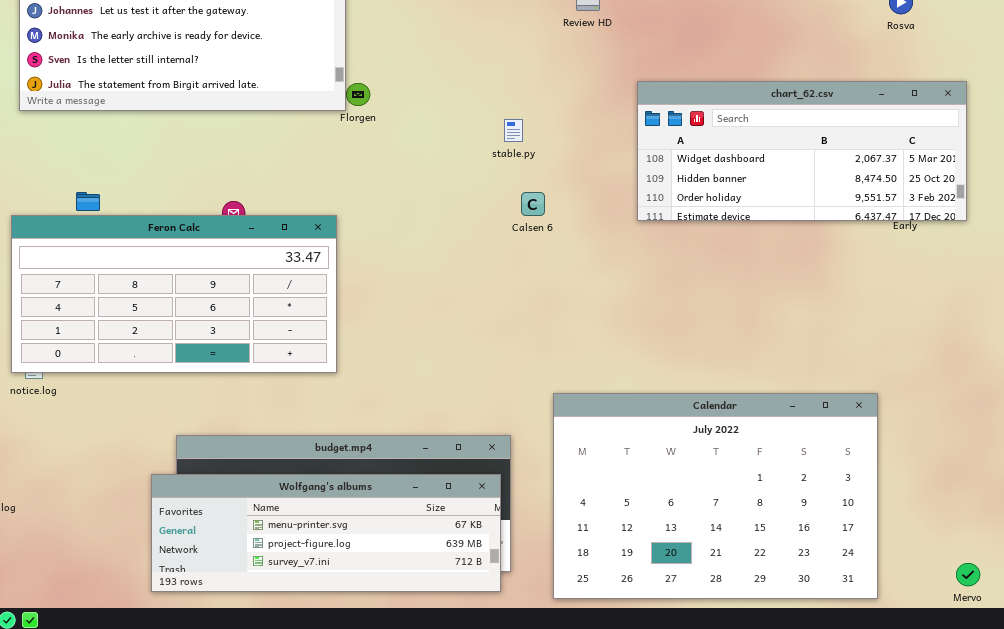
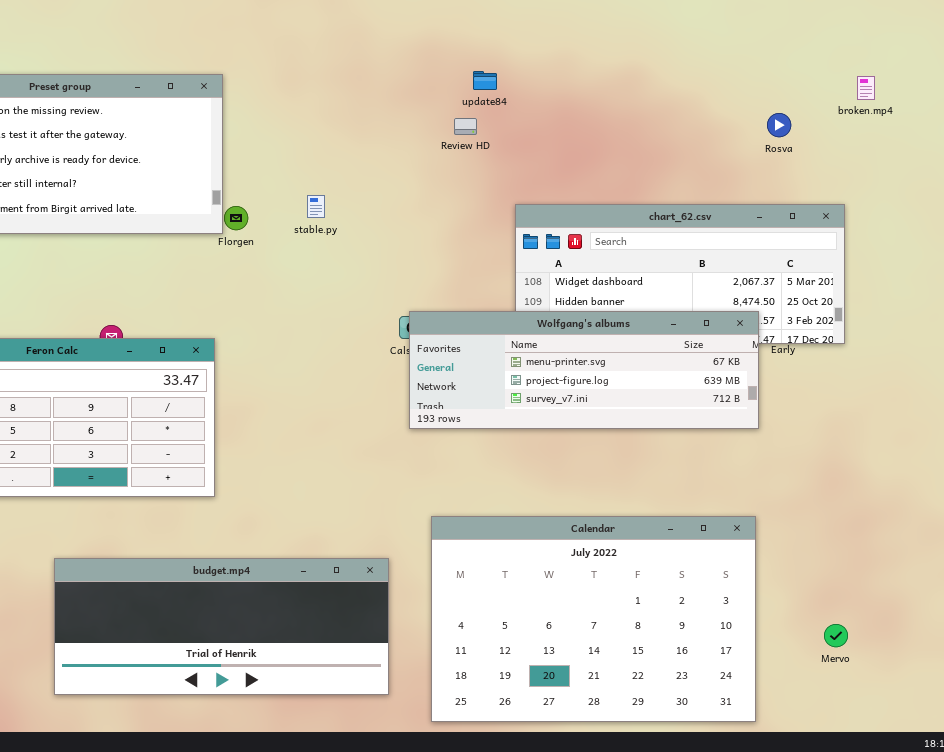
stable.py: [504,119,523,142] -> [307,195,325,218], moved
Wolfgang's albums: [151,474,501,592] -> [409,311,759,429], moved
Mervo: [956,563,980,586] -> [824,624,848,647], moved

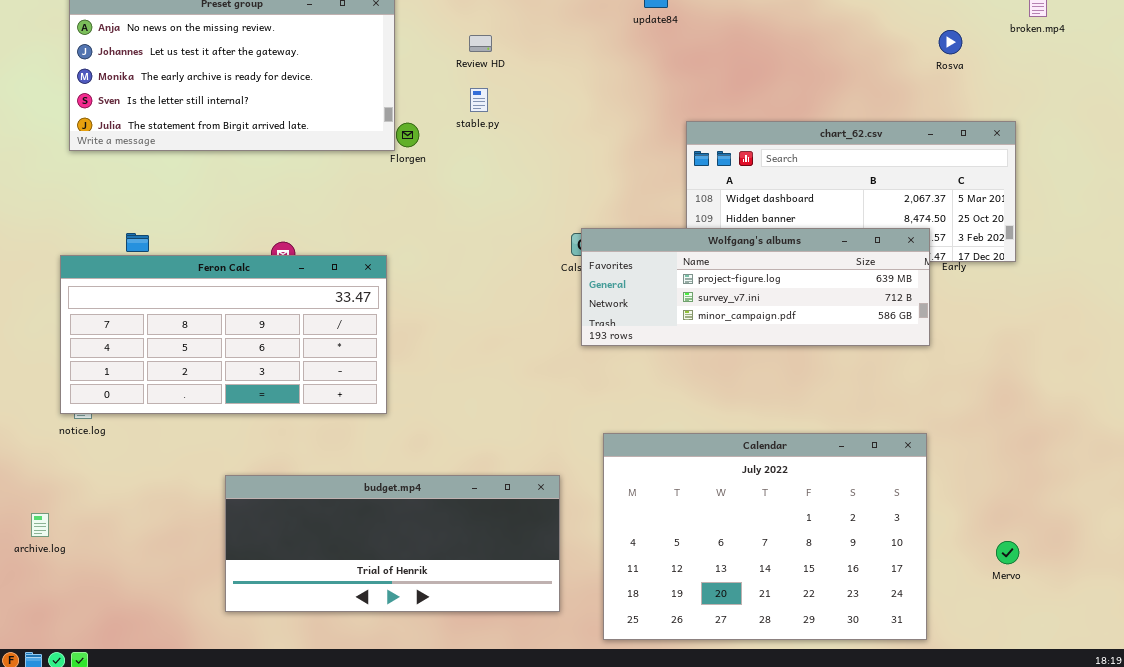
Review HD: [454,118,477,135] -> [469,35,492,52], moved
stable.py: [307,195,325,218] -> [470,88,488,112], moved
Wolfgang's albums: [409,311,759,429] -> [581,228,930,346], scrolled down 1 row

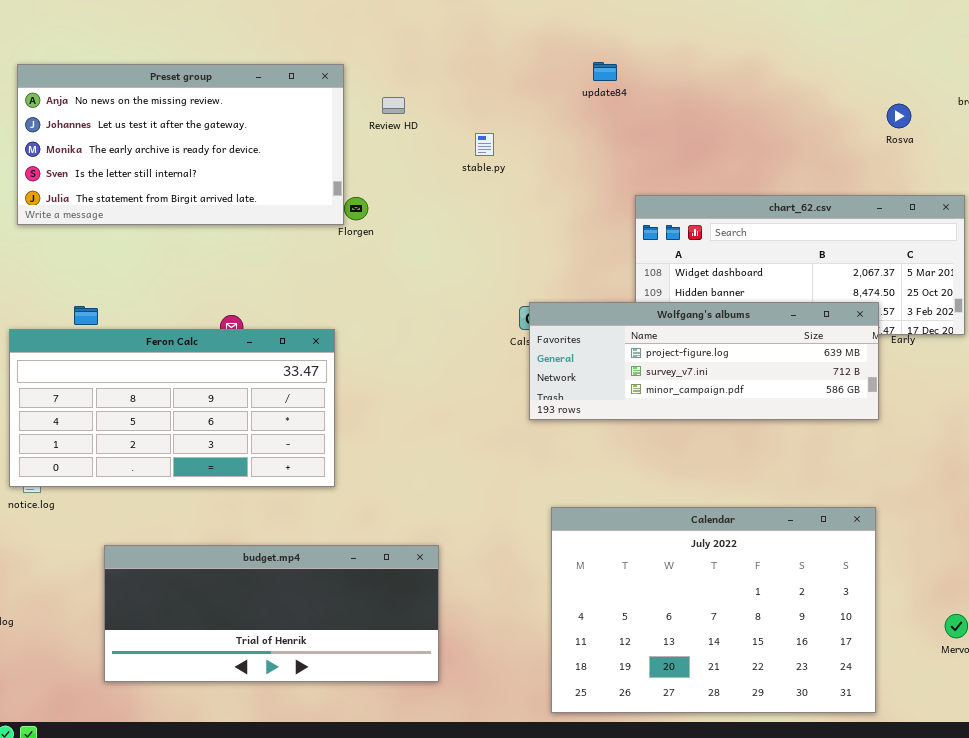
Review HD: [469,35,492,52] -> [382,97,405,114], moved
stable.py: [470,88,488,112] -> [475,133,494,156], moved
budget.mp4: [225,475,560,612] -> [104,545,439,682], moved

